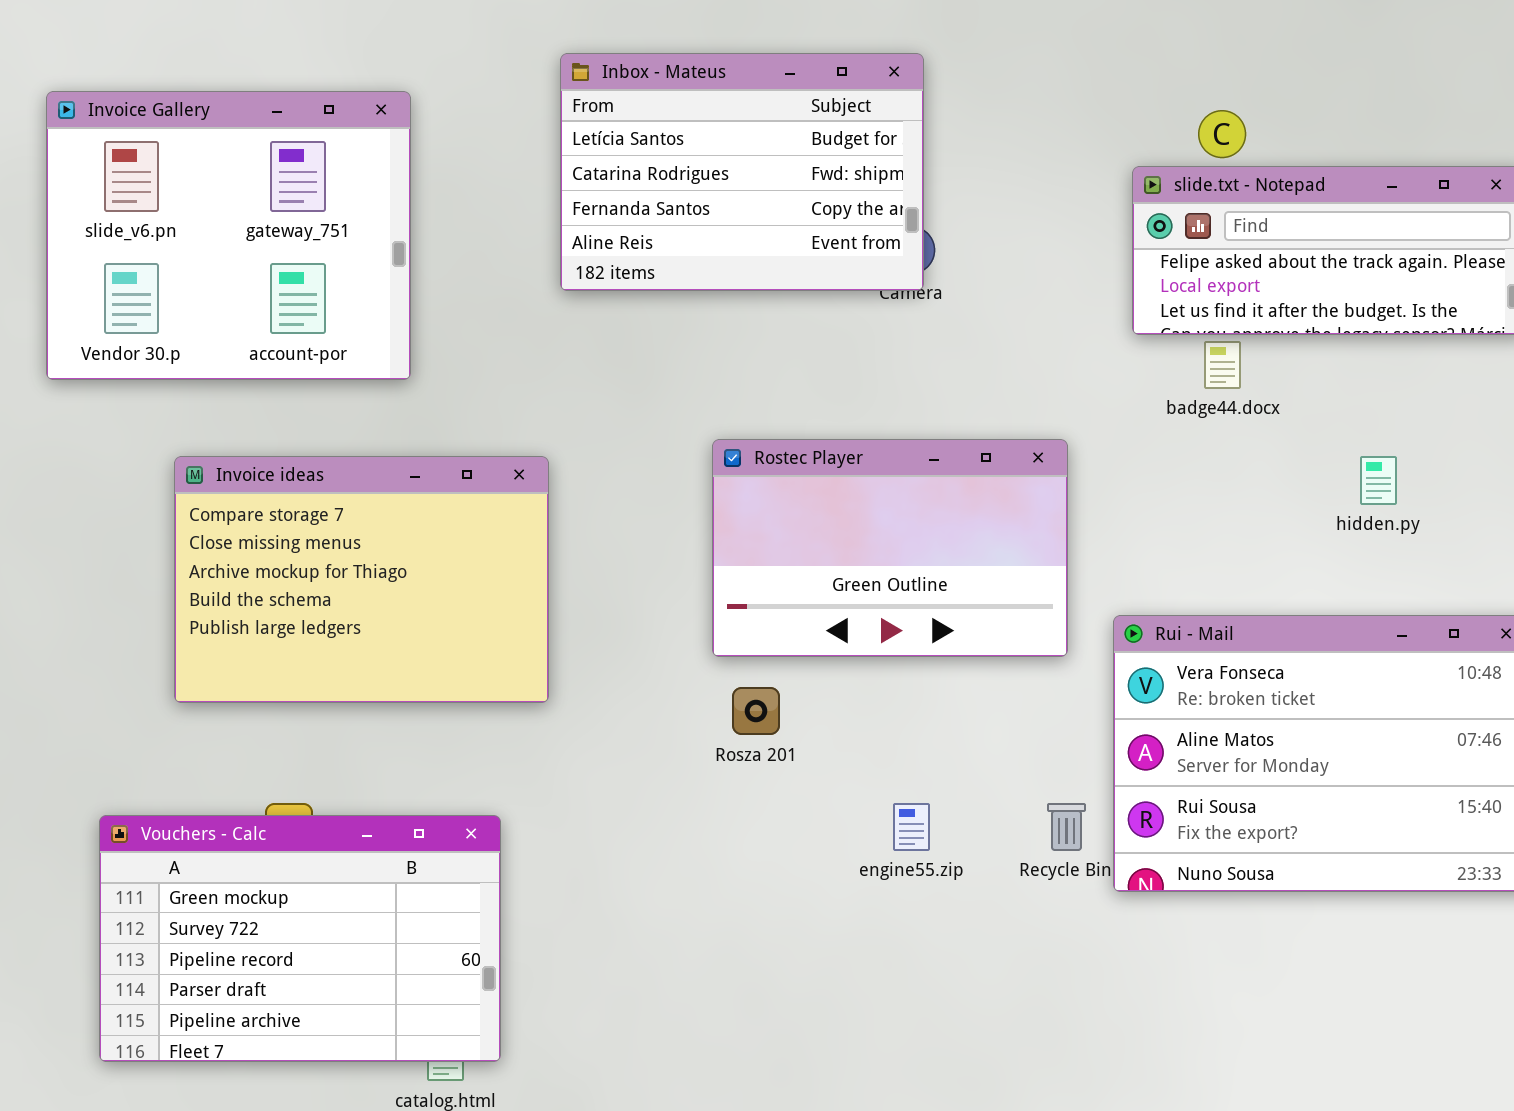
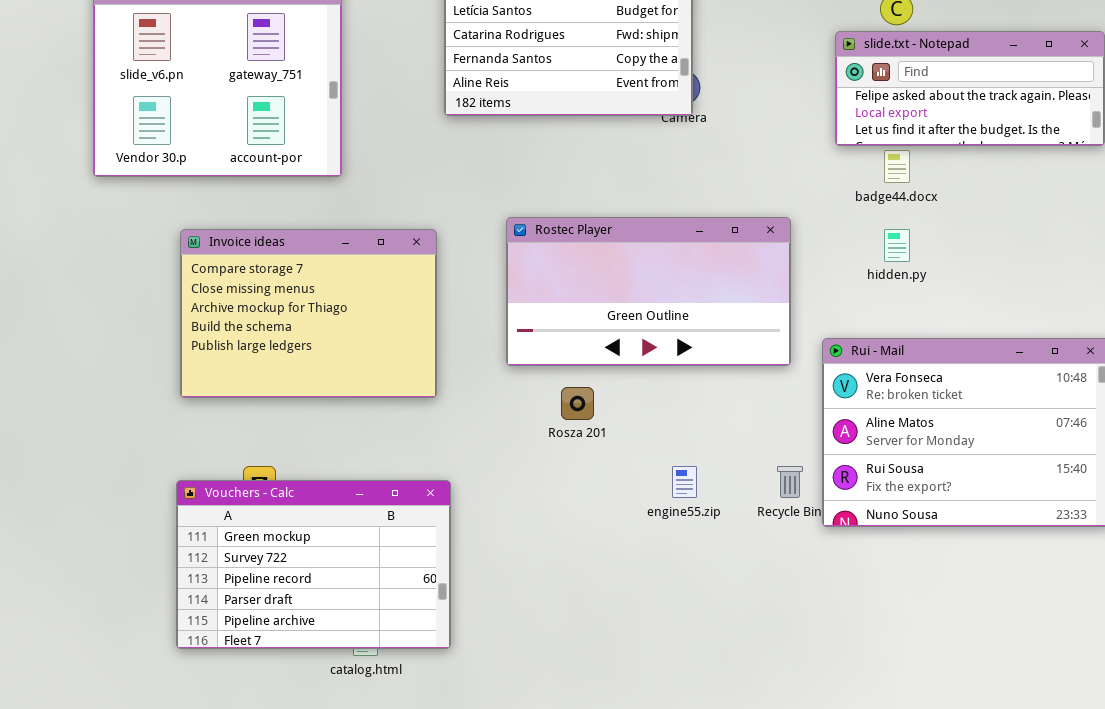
Rostec Player: [712,439,1068,657] -> [506,217,791,366], resized
hidden.py: [1360,456,1397,505] -> [884,229,910,262], moved
Vouchers - Calc: [99,815,501,1062] -> [176,480,451,649], moved

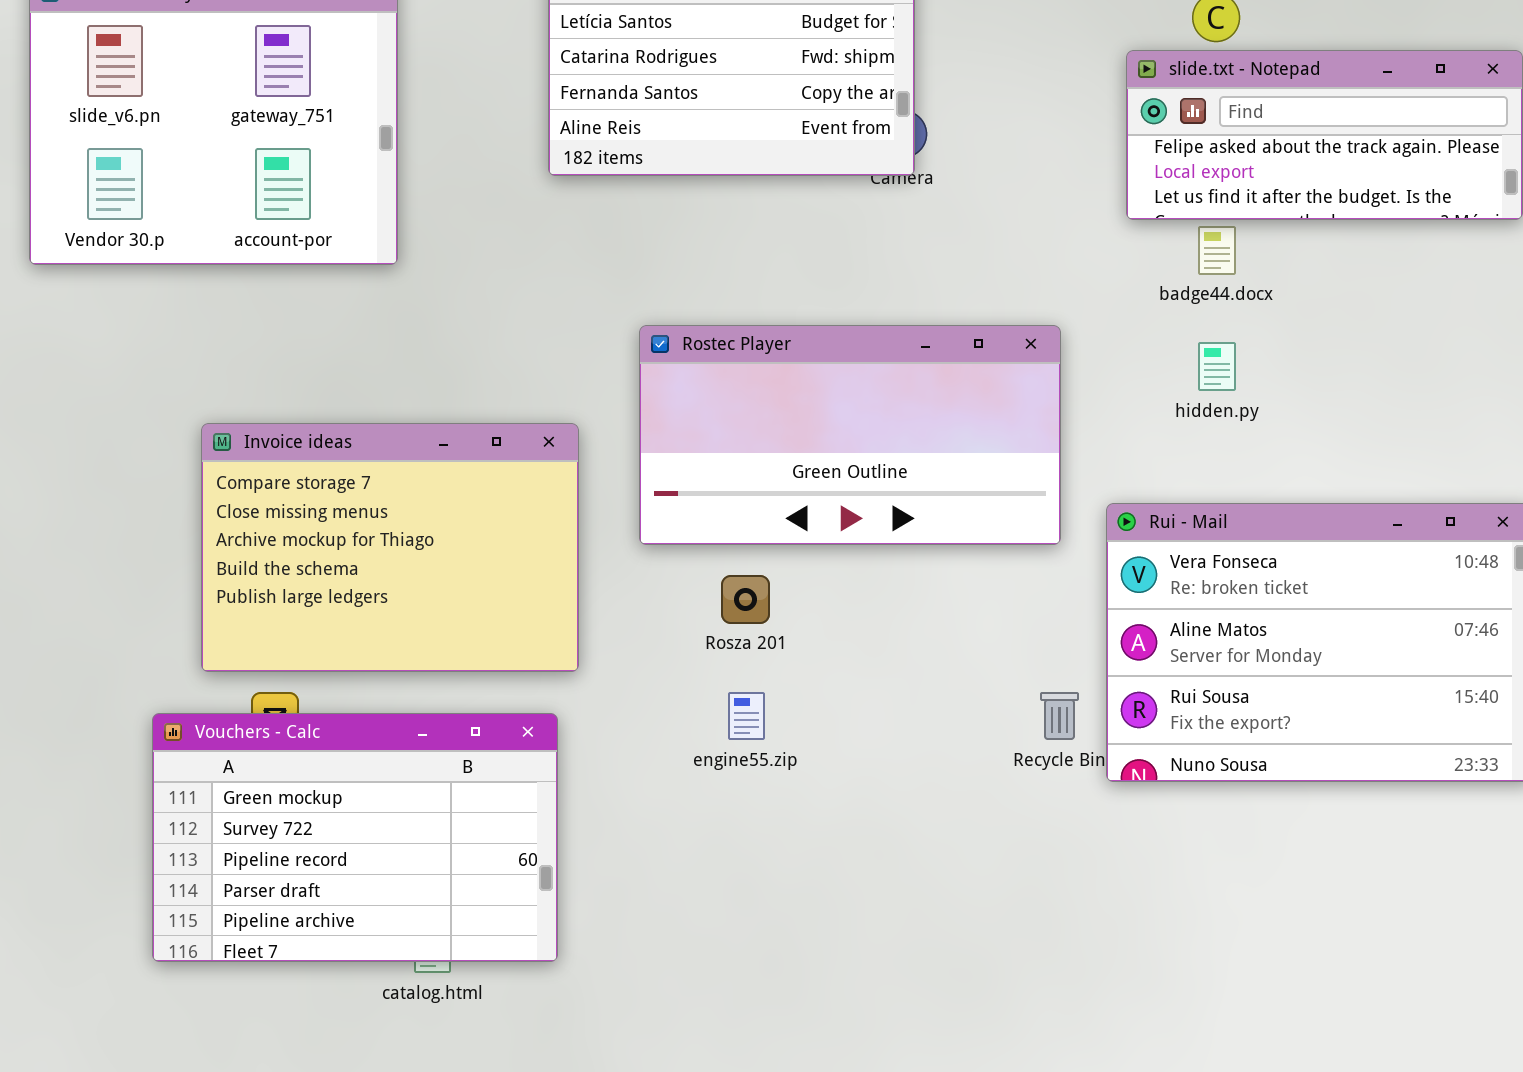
Invoice ideas: [180,229,437,398] -> [201,423,579,672], moved
engine55.zip: [672,466,697,498] -> [728,692,765,740], moved

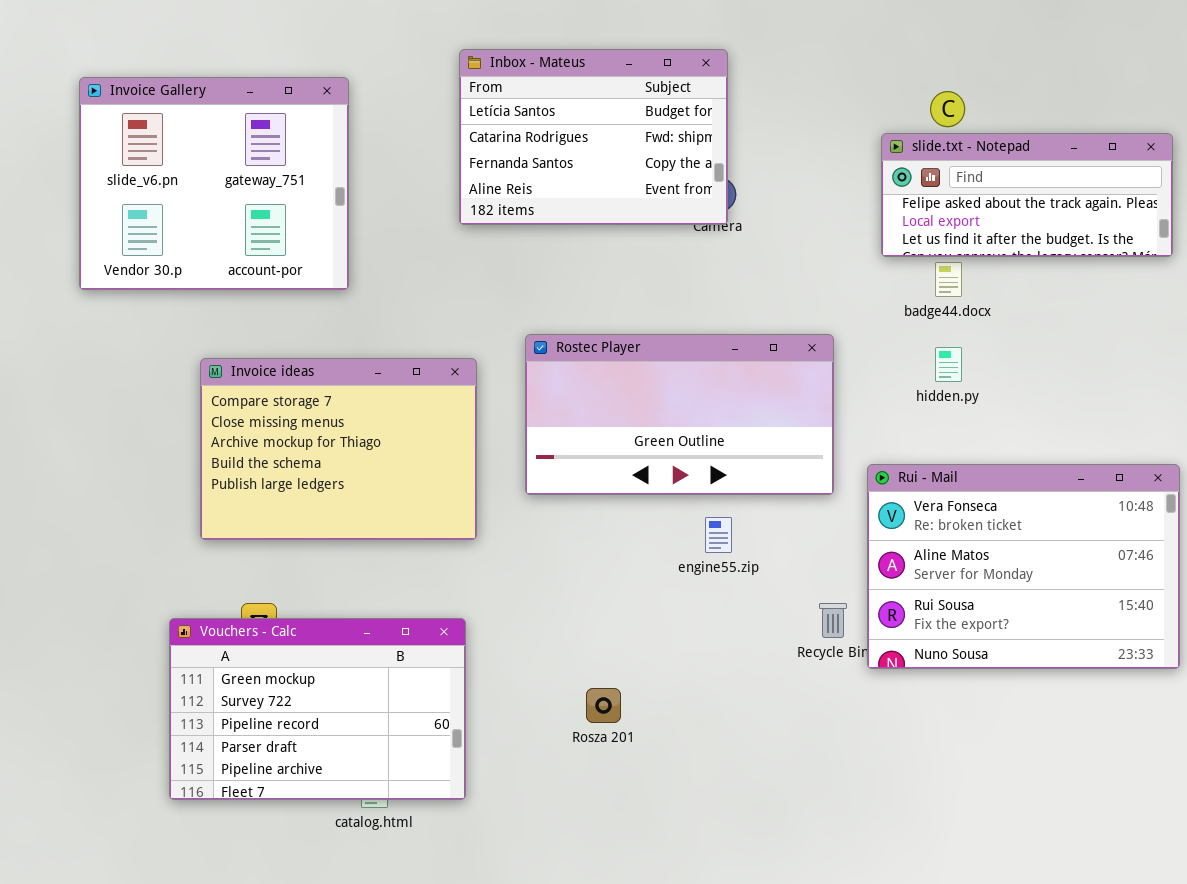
Invoice ideas: [201,423,579,672] -> [200,358,477,540], moved
Rosza 201: [721,575,770,624] -> [586,688,621,723], moved
engine55.zip: [728,692,765,740] -> [705,517,732,553], moved

